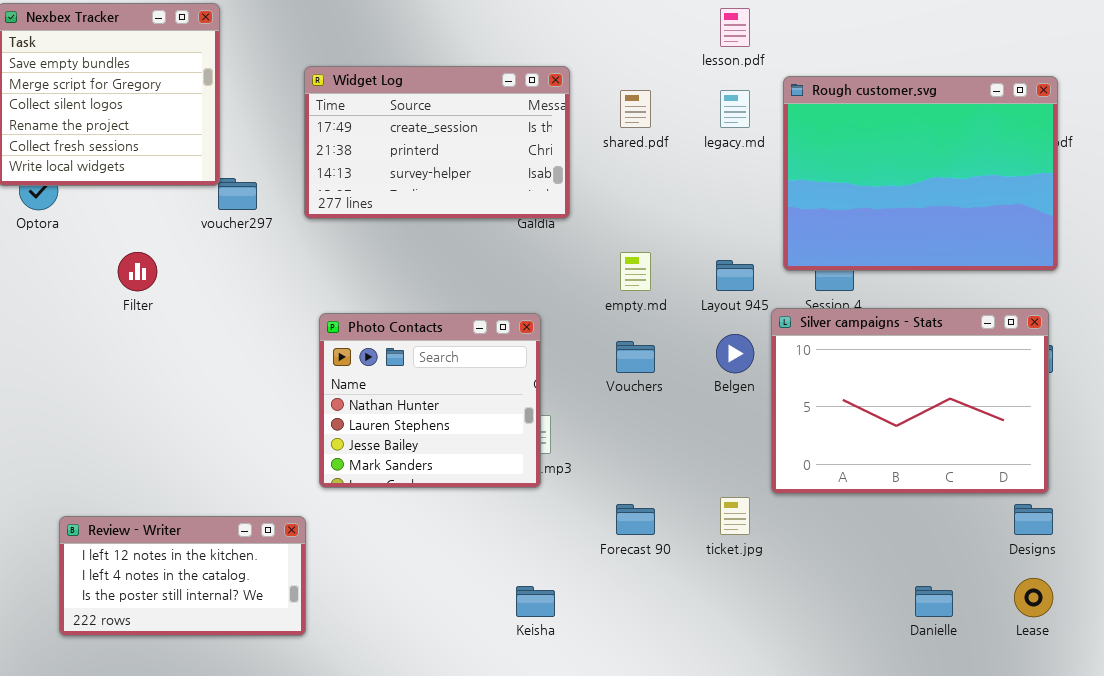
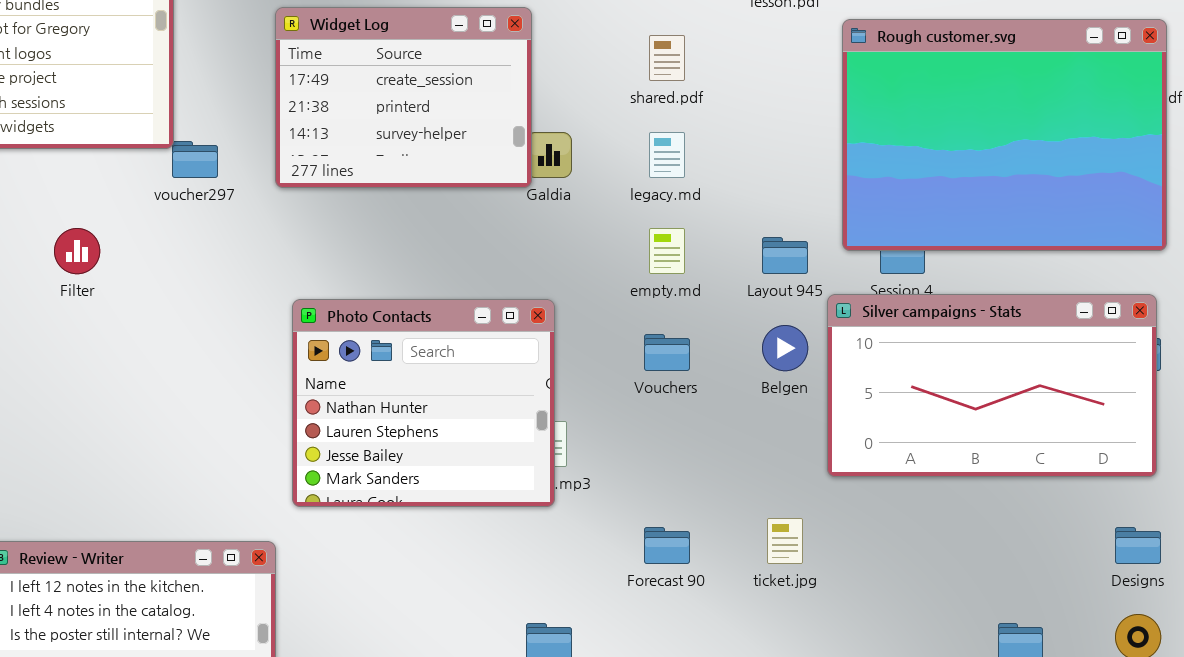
Widget Log: [304,66,570,219] -> [275,7,532,188], resized
legacy.md: [720,90,750,128] -> [649,132,685,178], moved
Silver campaigns - Stats: [771,308,1049,494] -> [827,294,1157,477], resized

